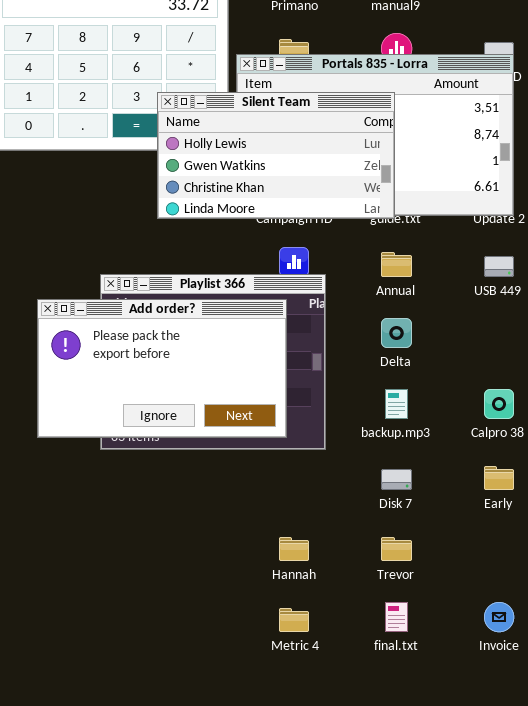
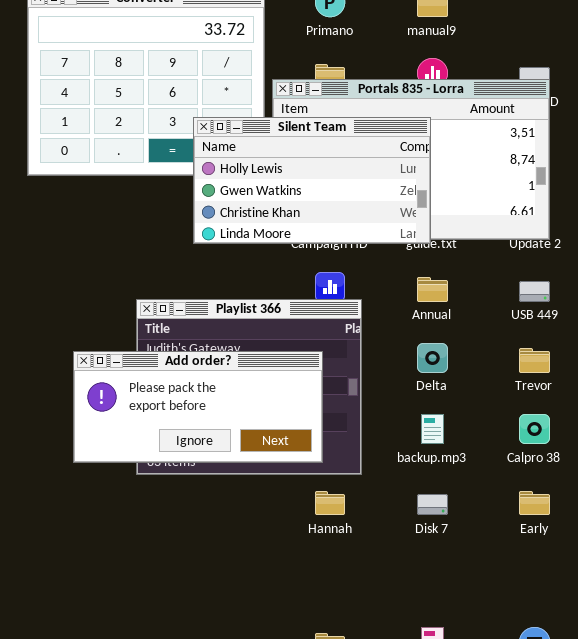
Add order?: [37,299,287,438] -> [73,351,323,463], resized
Hannah: [279,537,309,561] -> [315,491,345,515], moved
Trevor: [381,537,412,561] -> [519,348,550,373], moved

